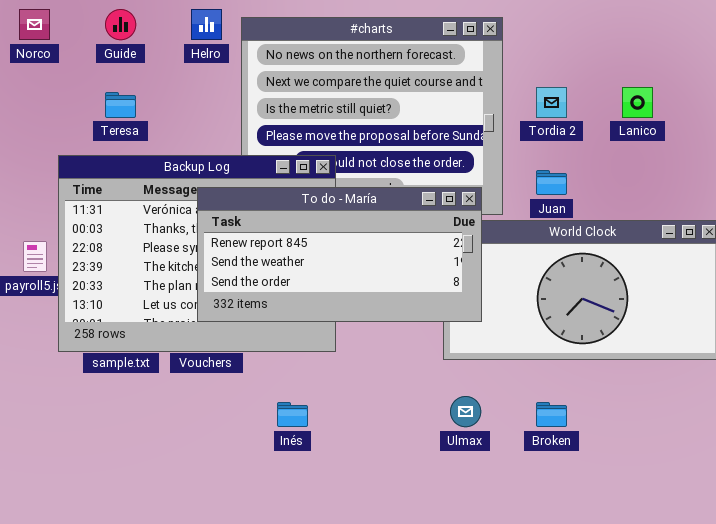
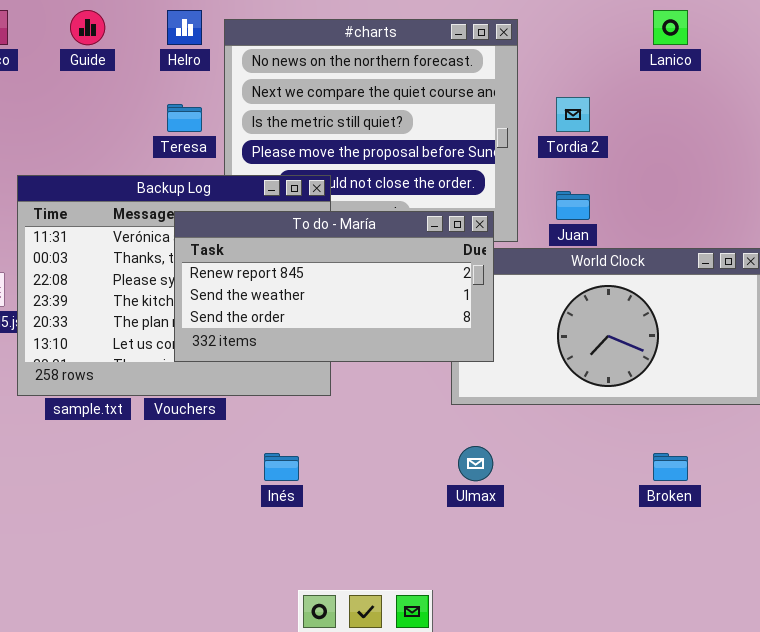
Lanico: [622,87,653,118] -> [653,10,688,45], moved
Teresa: [105,92,136,118] -> [167,104,202,132], moved
Broken: [536,402,567,427] -> [653,453,688,481], moved

